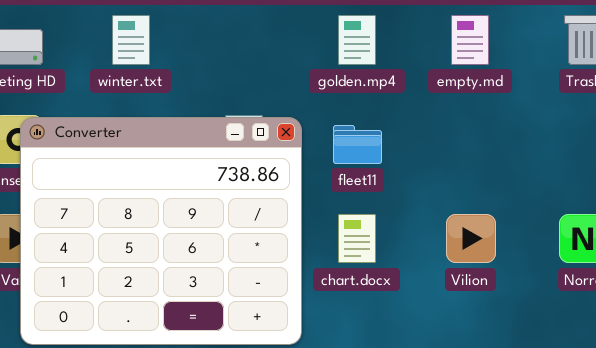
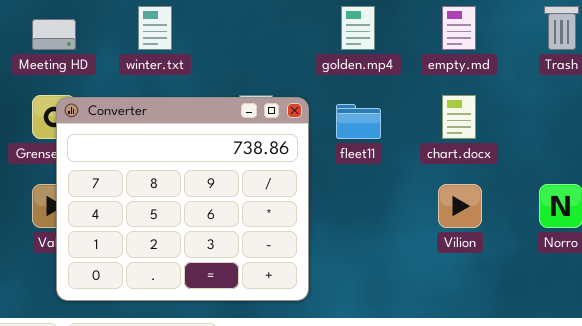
chart.docx: [338,214,376,263] -> [442,95,476,139], moved

